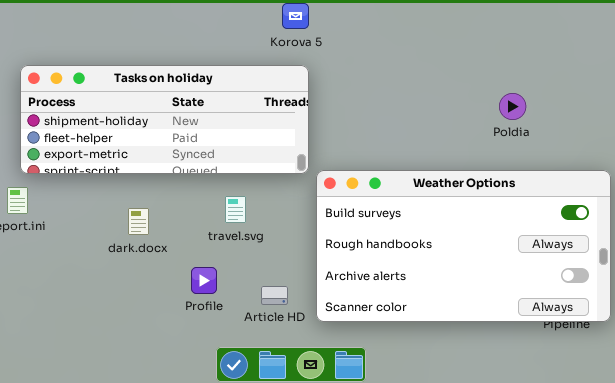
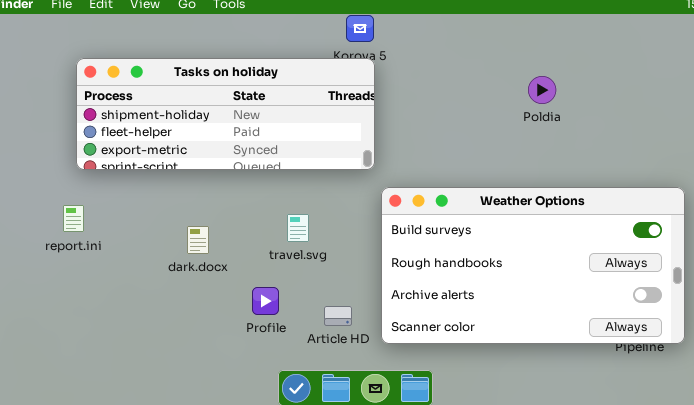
Tasks on holiday: [20,65,309,174] -> [76,58,375,170], moved
Poldia: [499,93,526,120] -> [528,76,556,104], moved

